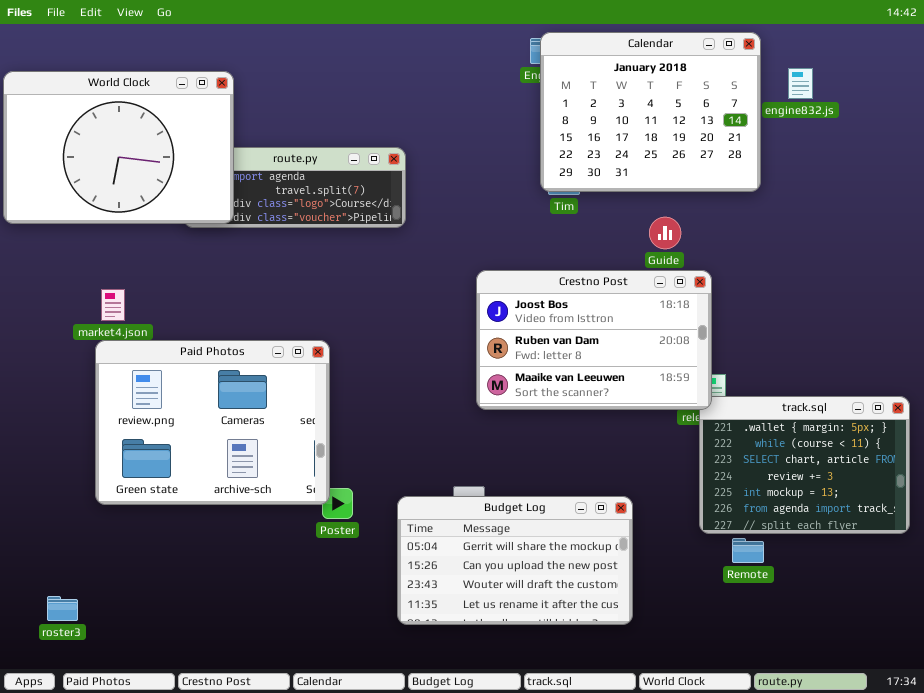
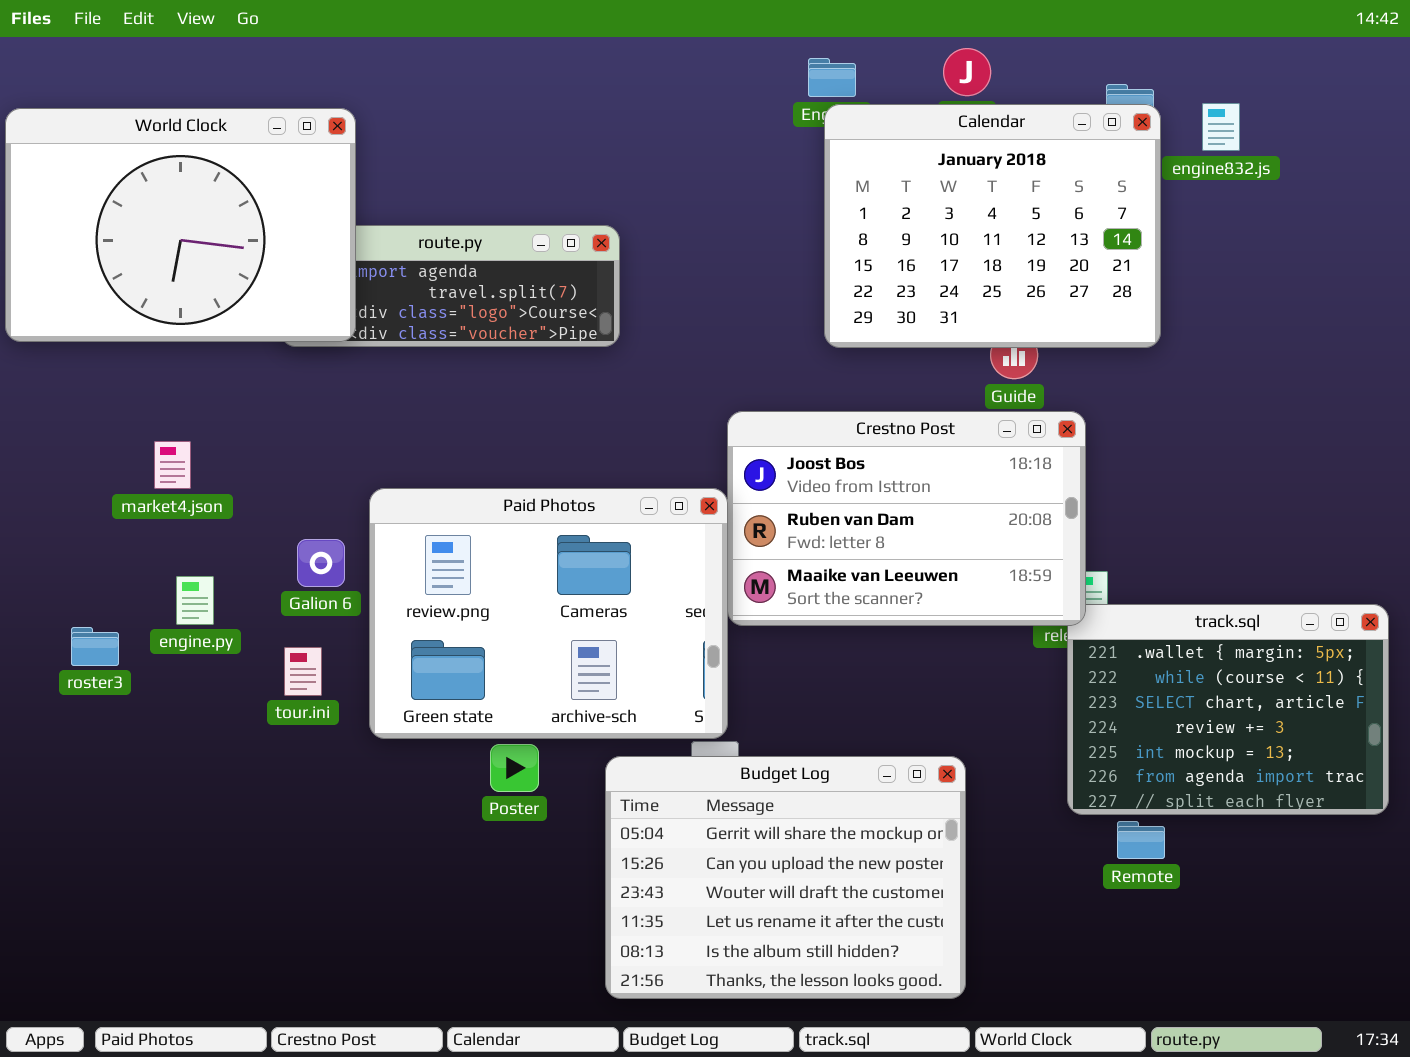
Calendar: [540,32,761,192] -> [824,104,1161,348], moved
Paid Photos: [95,340,330,505] -> [369,488,728,739], moved
Budget Log: [397,496,633,625] -> [605,756,966,999], resized
roster3: [47,596,78,621] -> [71,627,119,666], moved

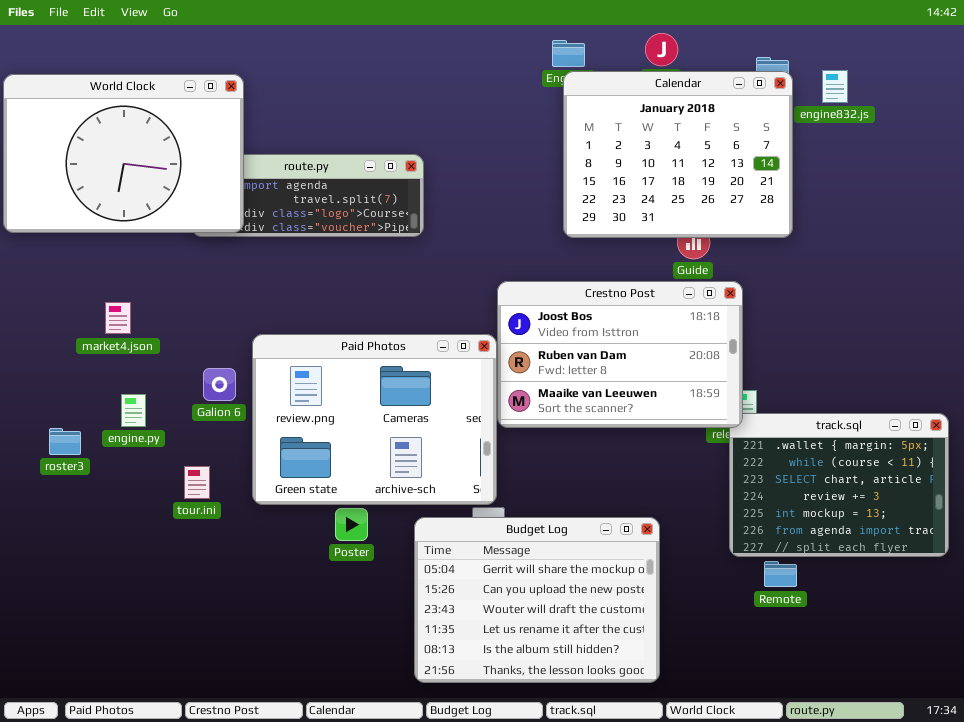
tour.ini: [284,647,322,696] -> [184,466,210,499], moved

